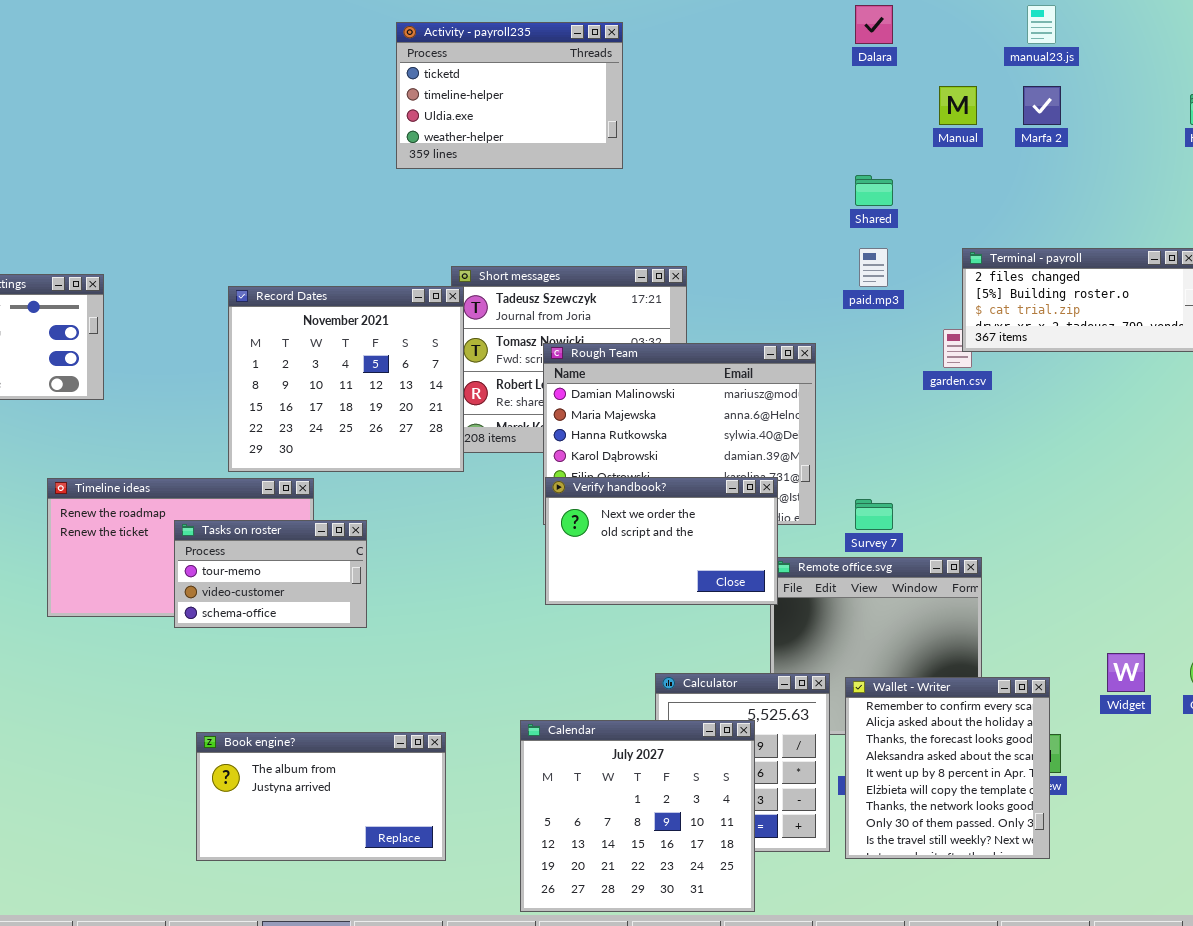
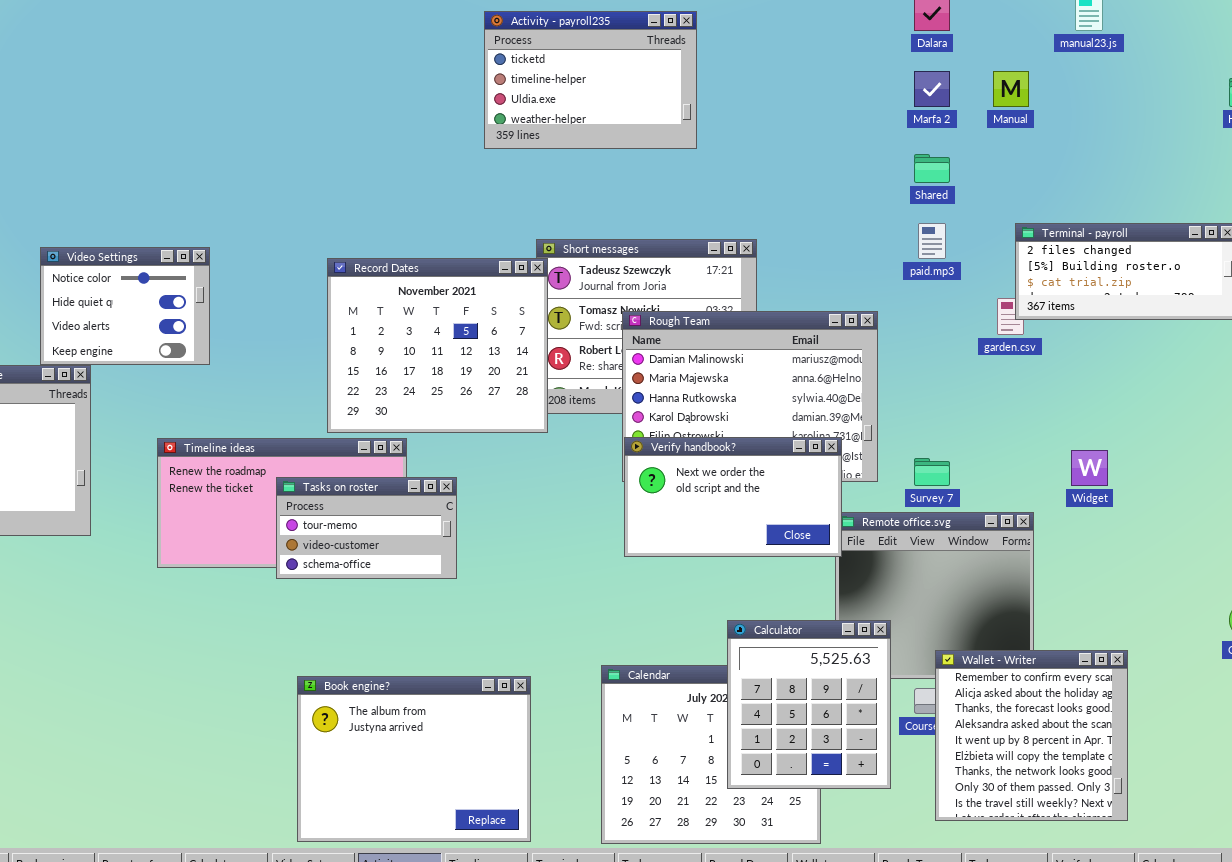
Marfa 2: [1023,86,1061,125] -> [914,71,950,107], moved
Widget: [1107,653,1145,692] -> [1071,450,1108,486], moved
Calculator: [655,673,830,852] -> [727,620,891,789], raised
Wallet - Writer: [845,677,1050,859] -> [935,650,1128,821], moved
Book engine?: [196,732,446,861] -> [297,676,531,842], resized

